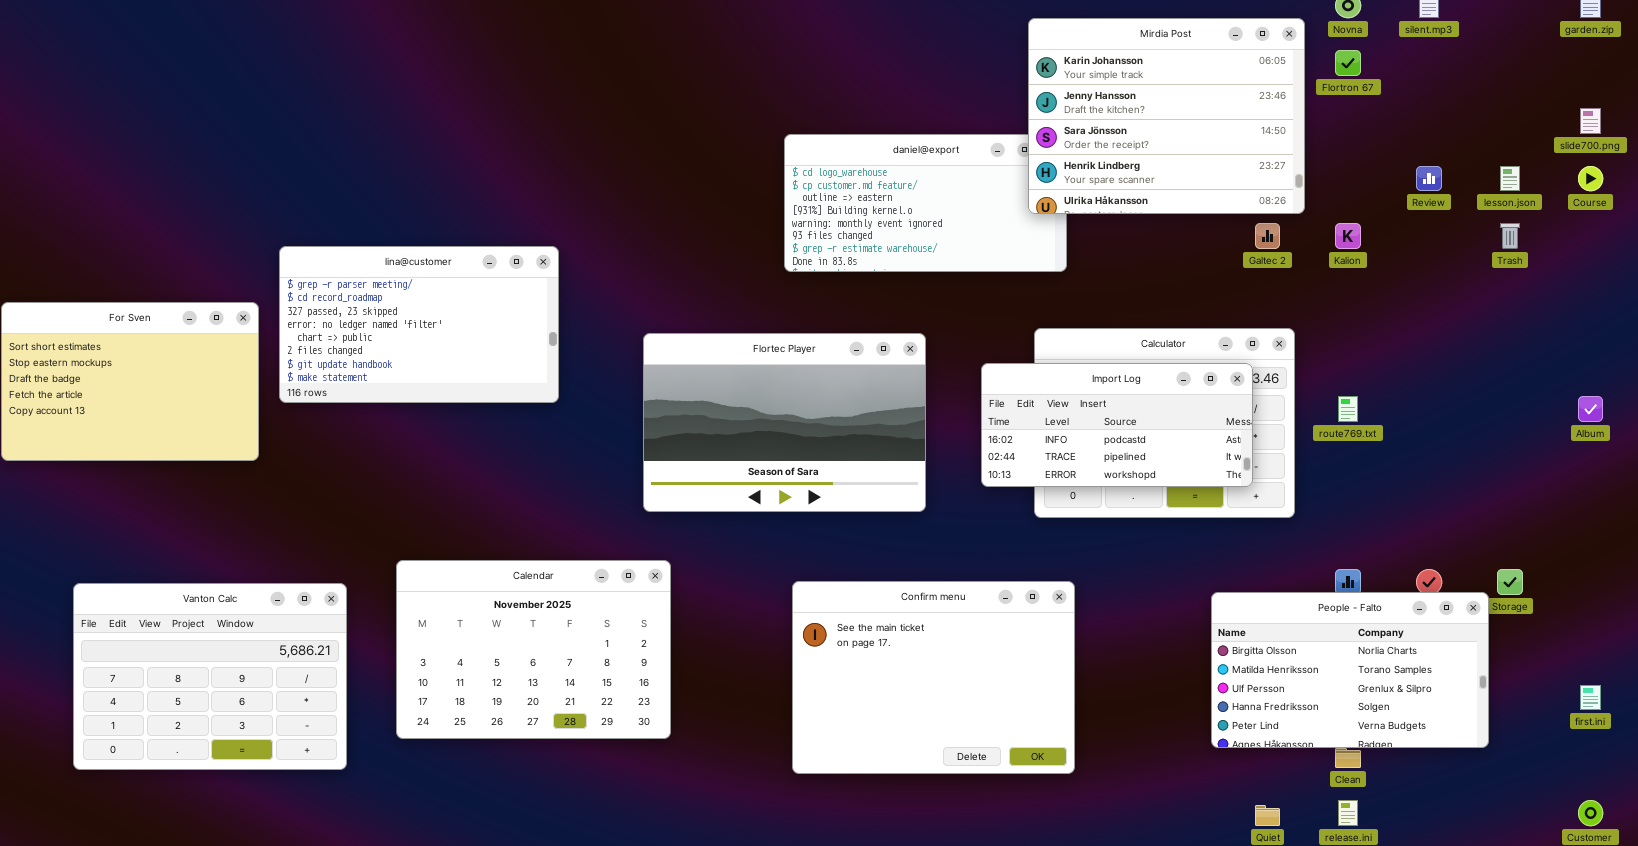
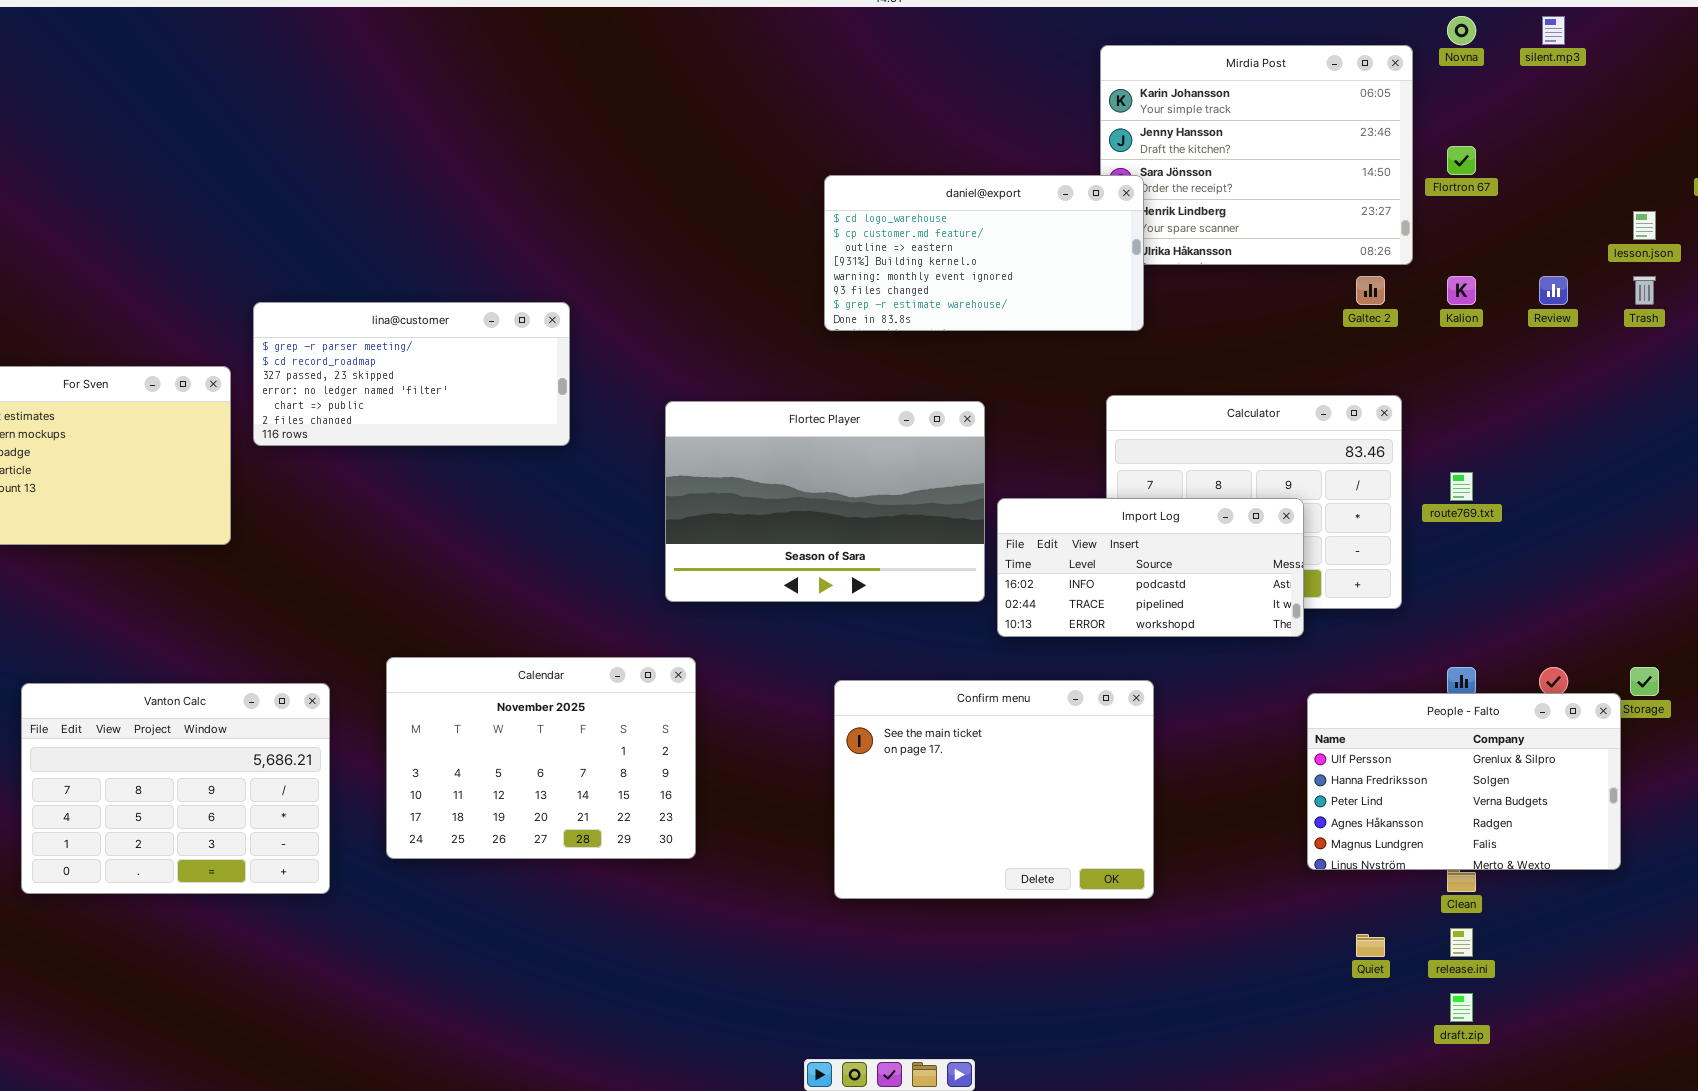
Flortron 67: [1335,50,1361,76] -> [1447,146,1476,175], moved
daniel@export: [784,134,1067,272] -> [824,175,1144,331], raised
Review: [1416,166,1442,191] -> [1539,276,1568,305], moved
lina@customer: [279,246,559,403] -> [253,302,570,446], resized
Import Log: [981,363,1253,487] -> [997,498,1304,637], moved
People - Falto: [1211,592,1489,748] -> [1307,693,1621,870], scrolled down 2 rows

